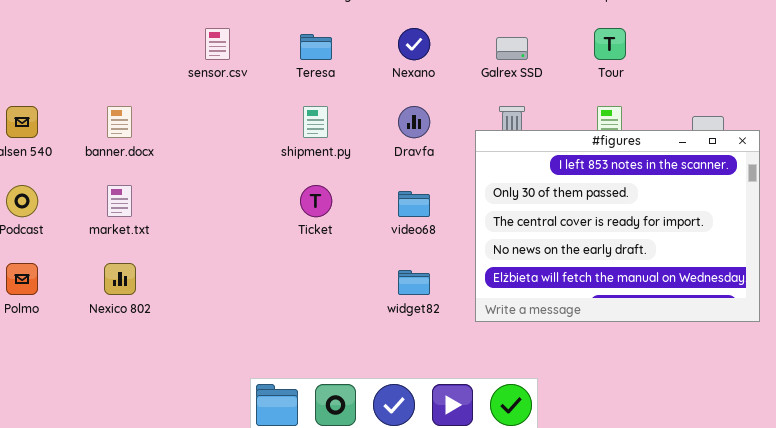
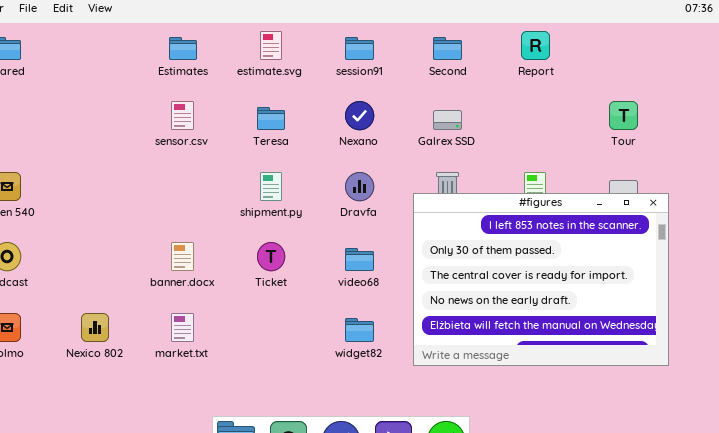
Tour: [594,28,626,60] -> [609,101,638,130], moved
banner.docx: [107,106,132,138] -> [171,242,194,271], moved
market.txt: [107,185,132,217] -> [171,313,194,342], moved

